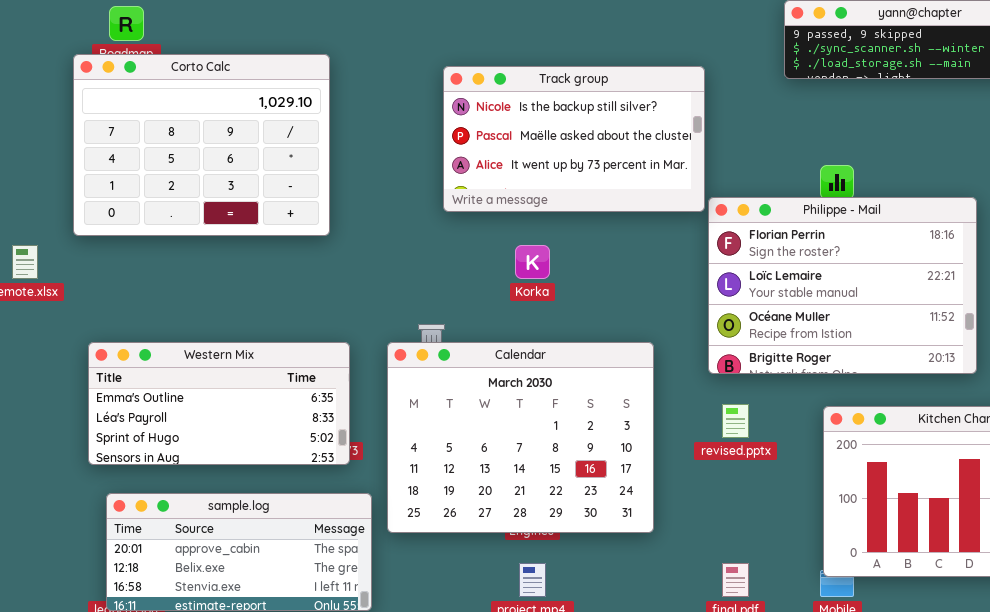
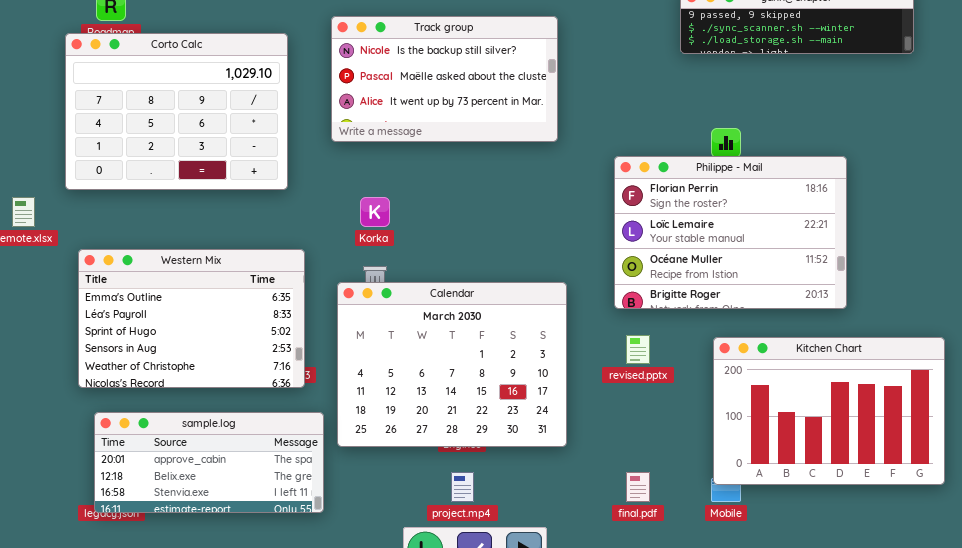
Track group: [443,66,705,212] -> [331,16,558,142], moved
Korka: [515,245,550,279] -> [360,197,390,227], moved
Western Mix: [88,342,350,465] -> [78,249,305,388], resized

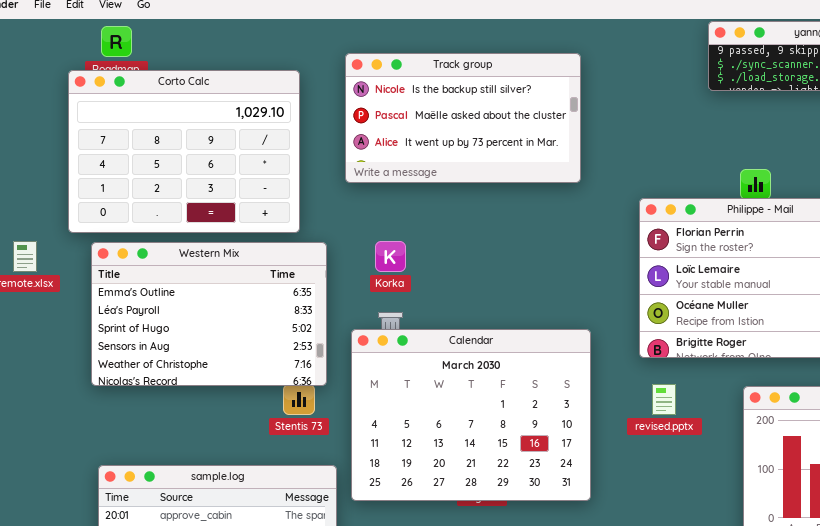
Western Mix: [78,249,305,388] -> [91,242,327,386], moved

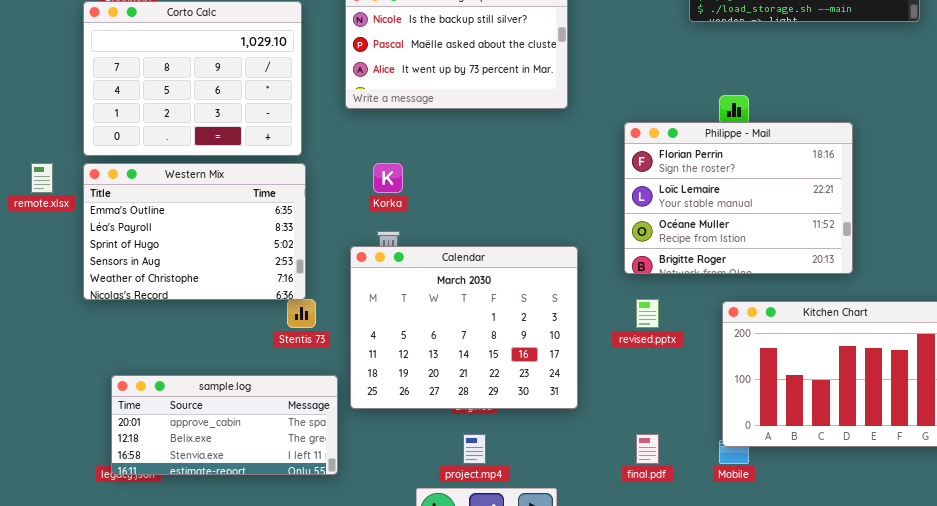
Western Mix: [91,242,327,386] -> [83,163,306,300], moved

